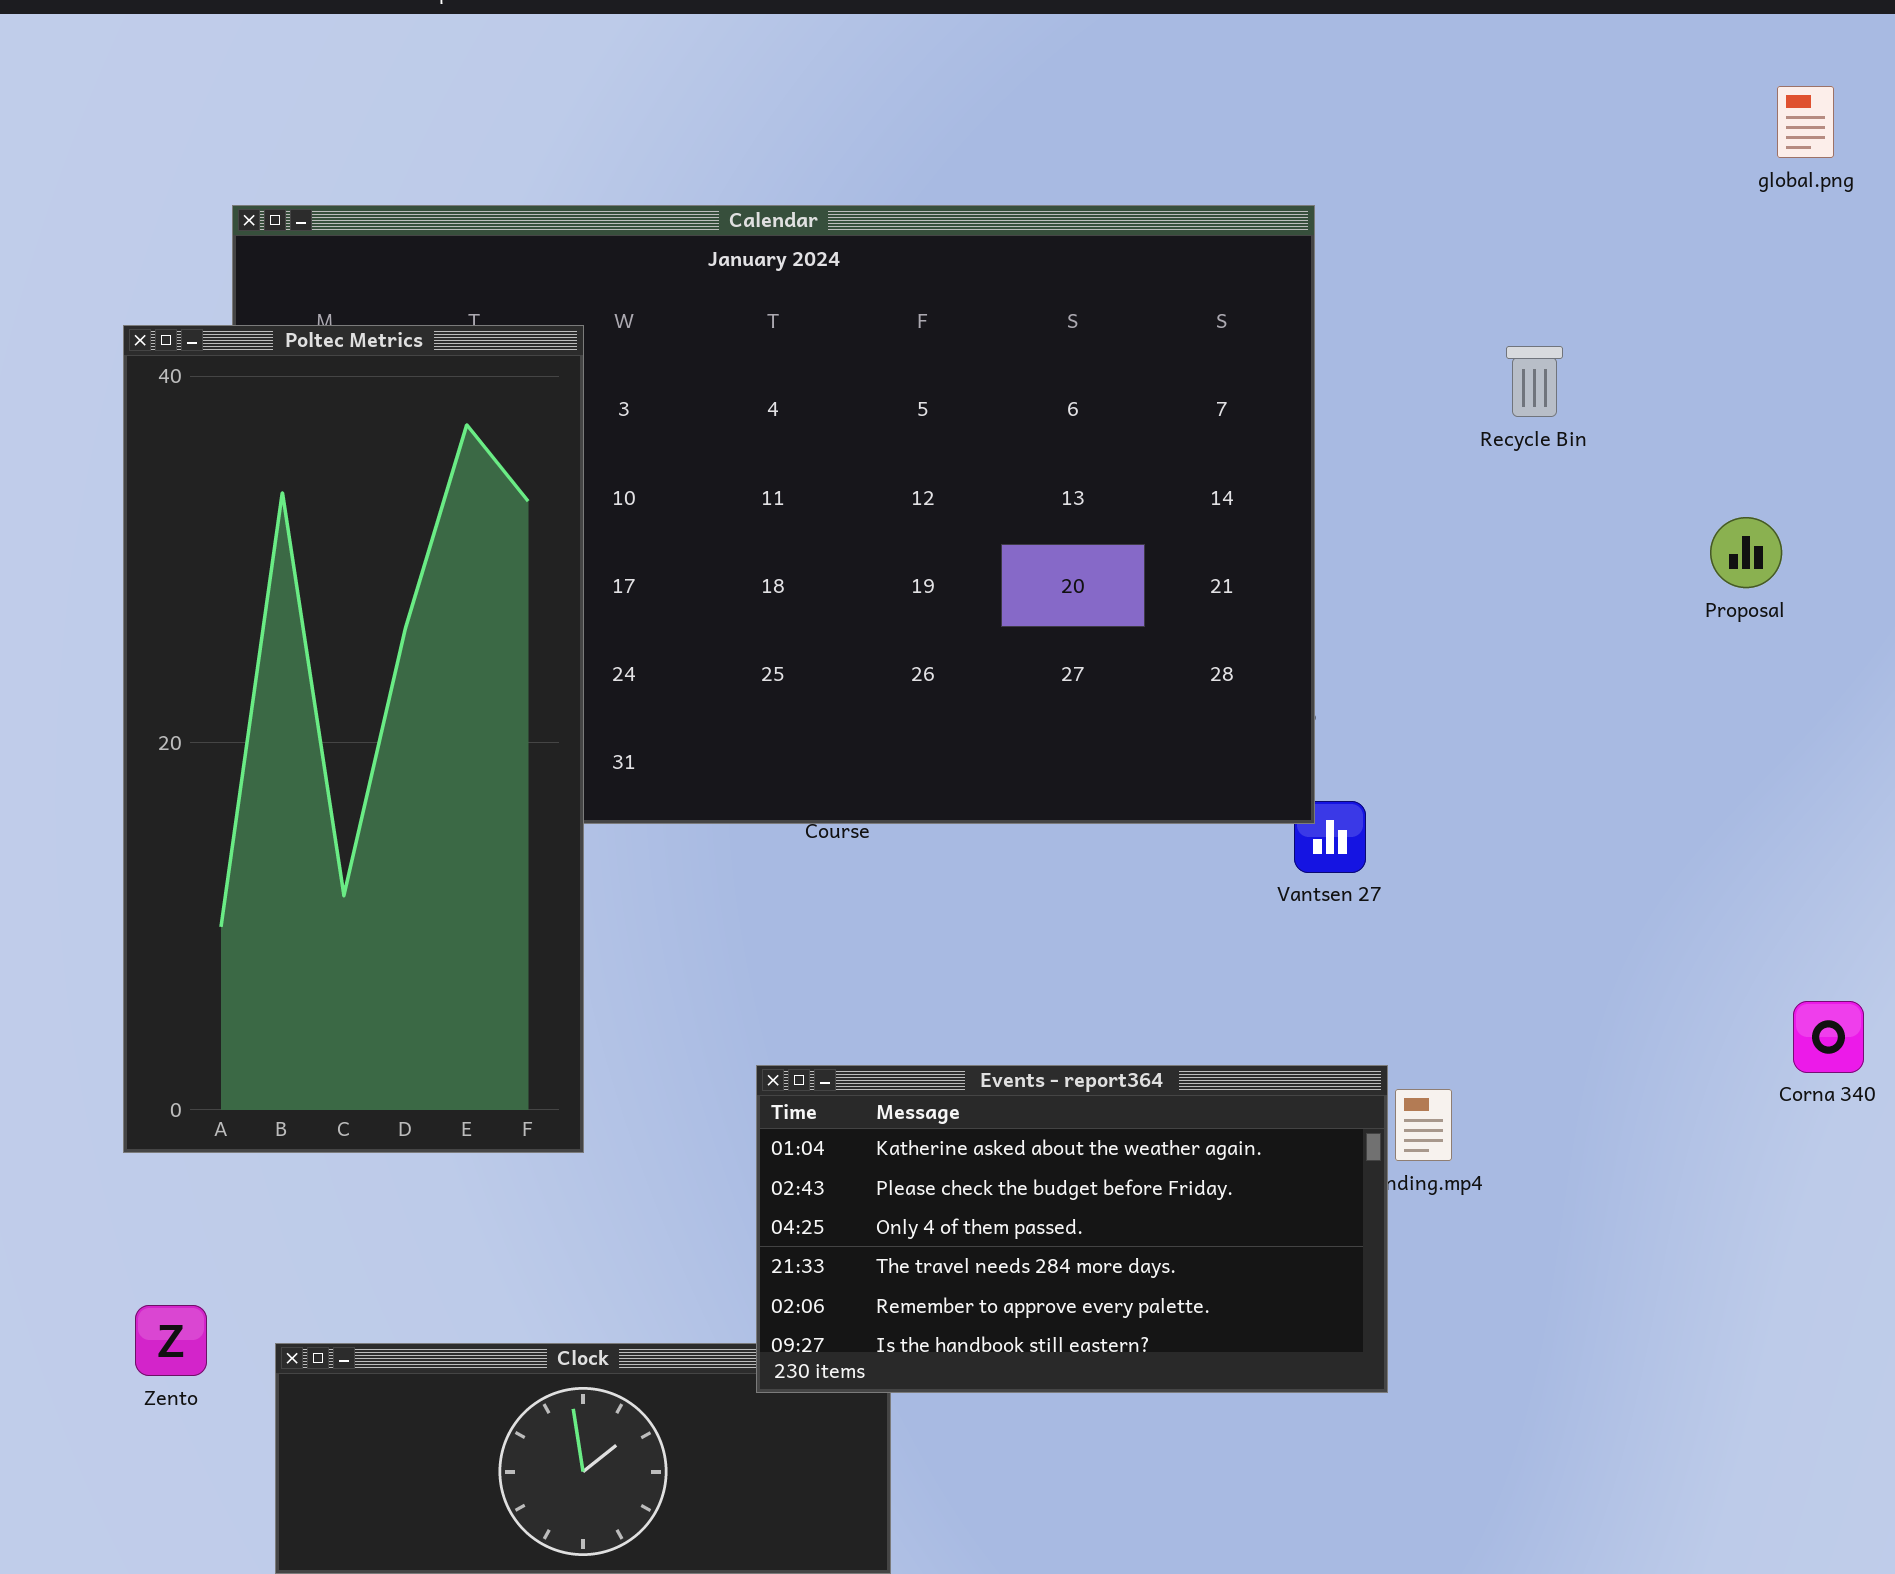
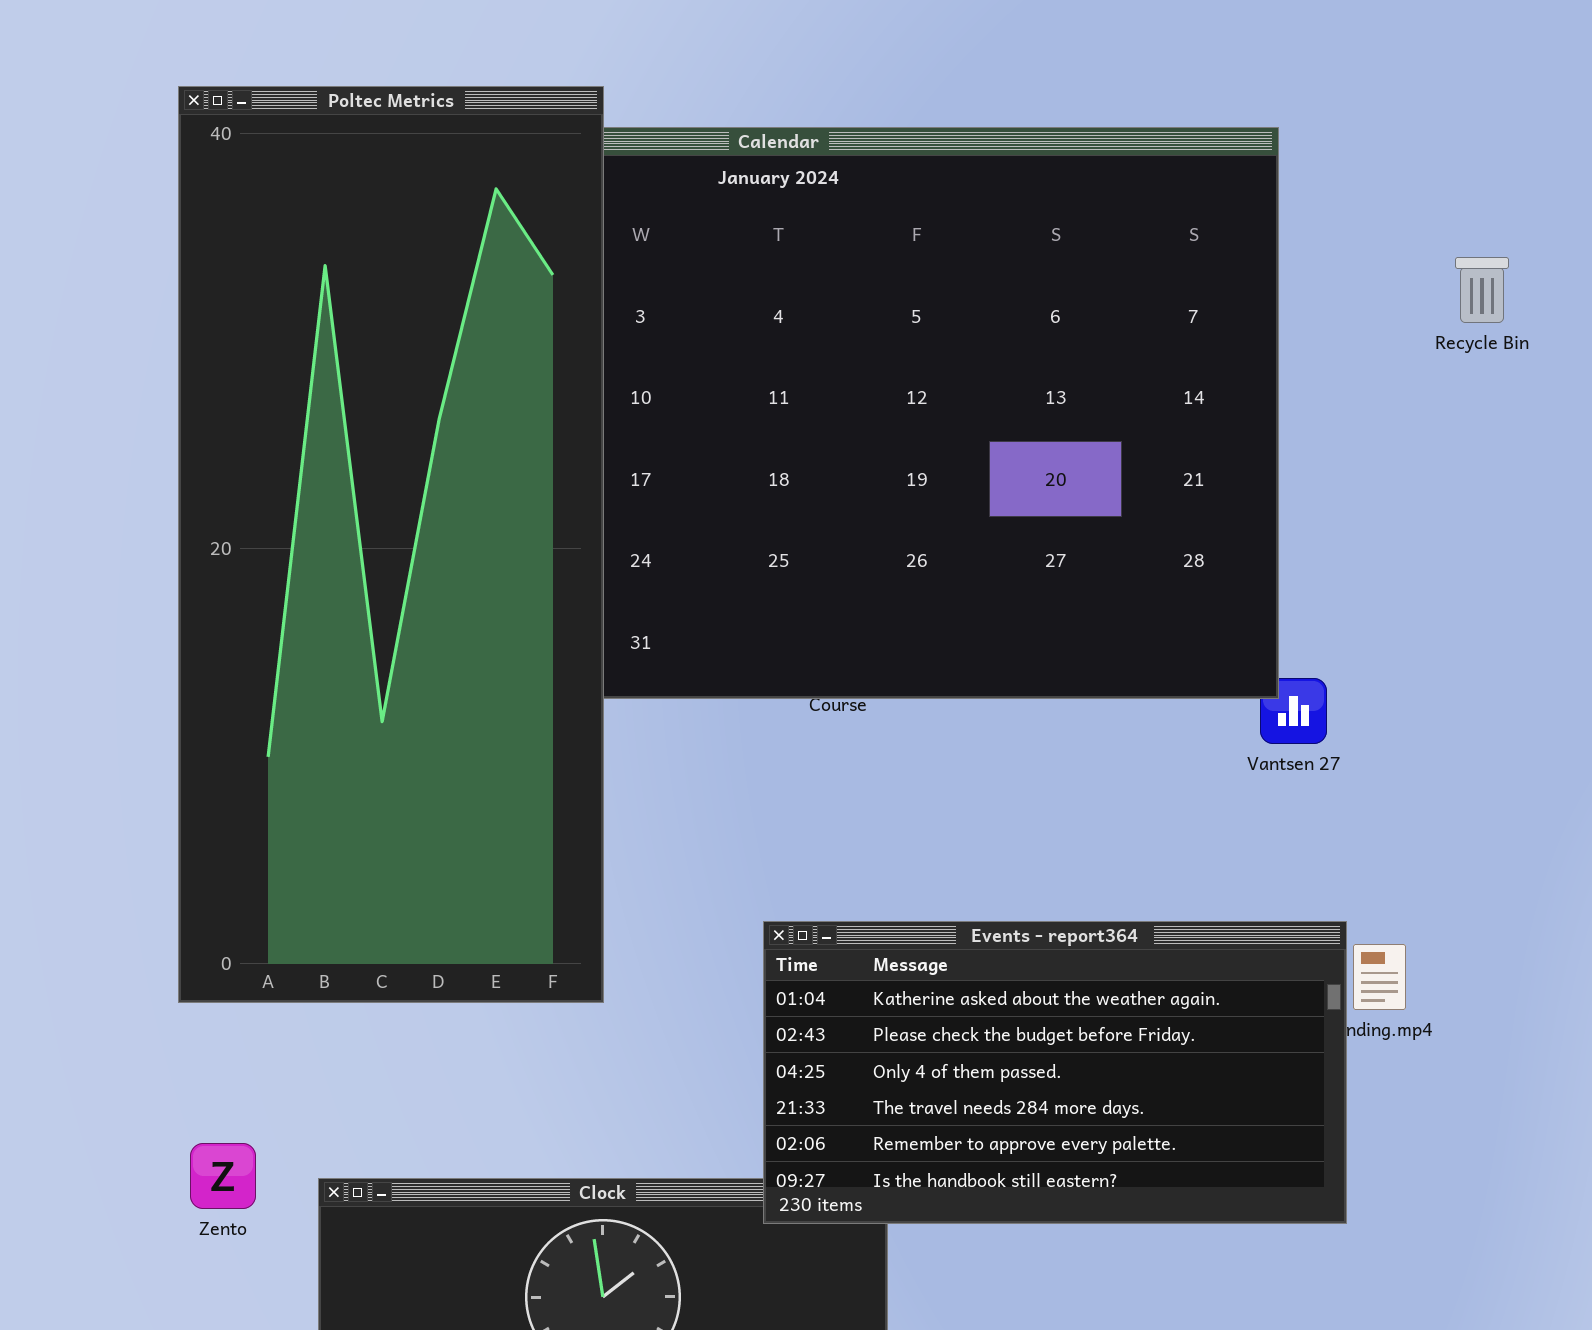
Poltec Metrics: [123,325,584,1153] -> [178,86,604,1003], resized

